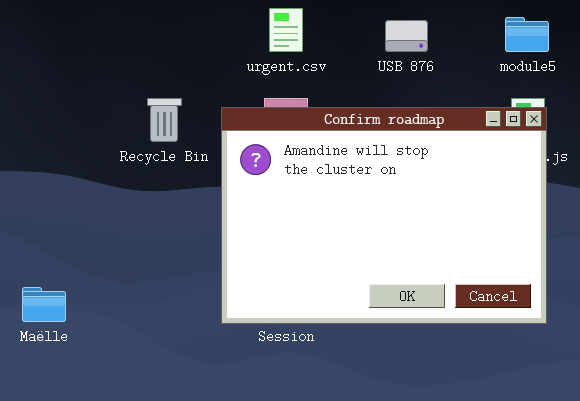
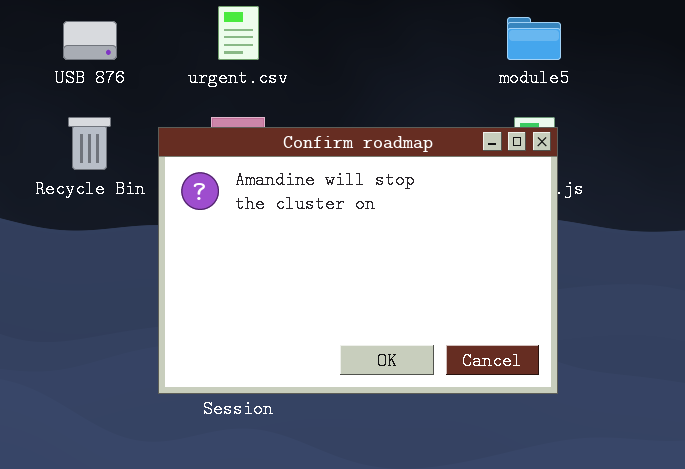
USB 876: [385,20,428,52] -> [63,21,117,60], moved

